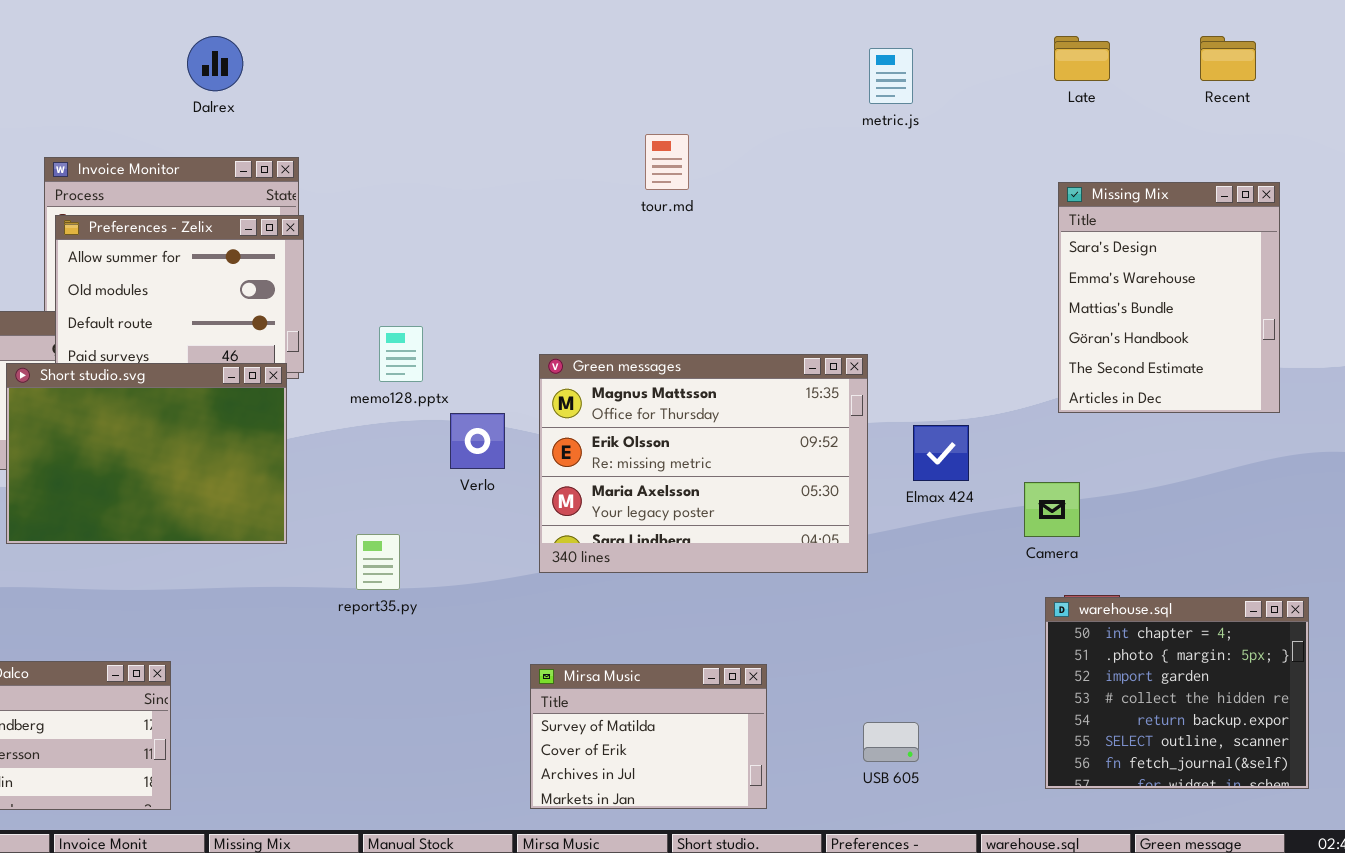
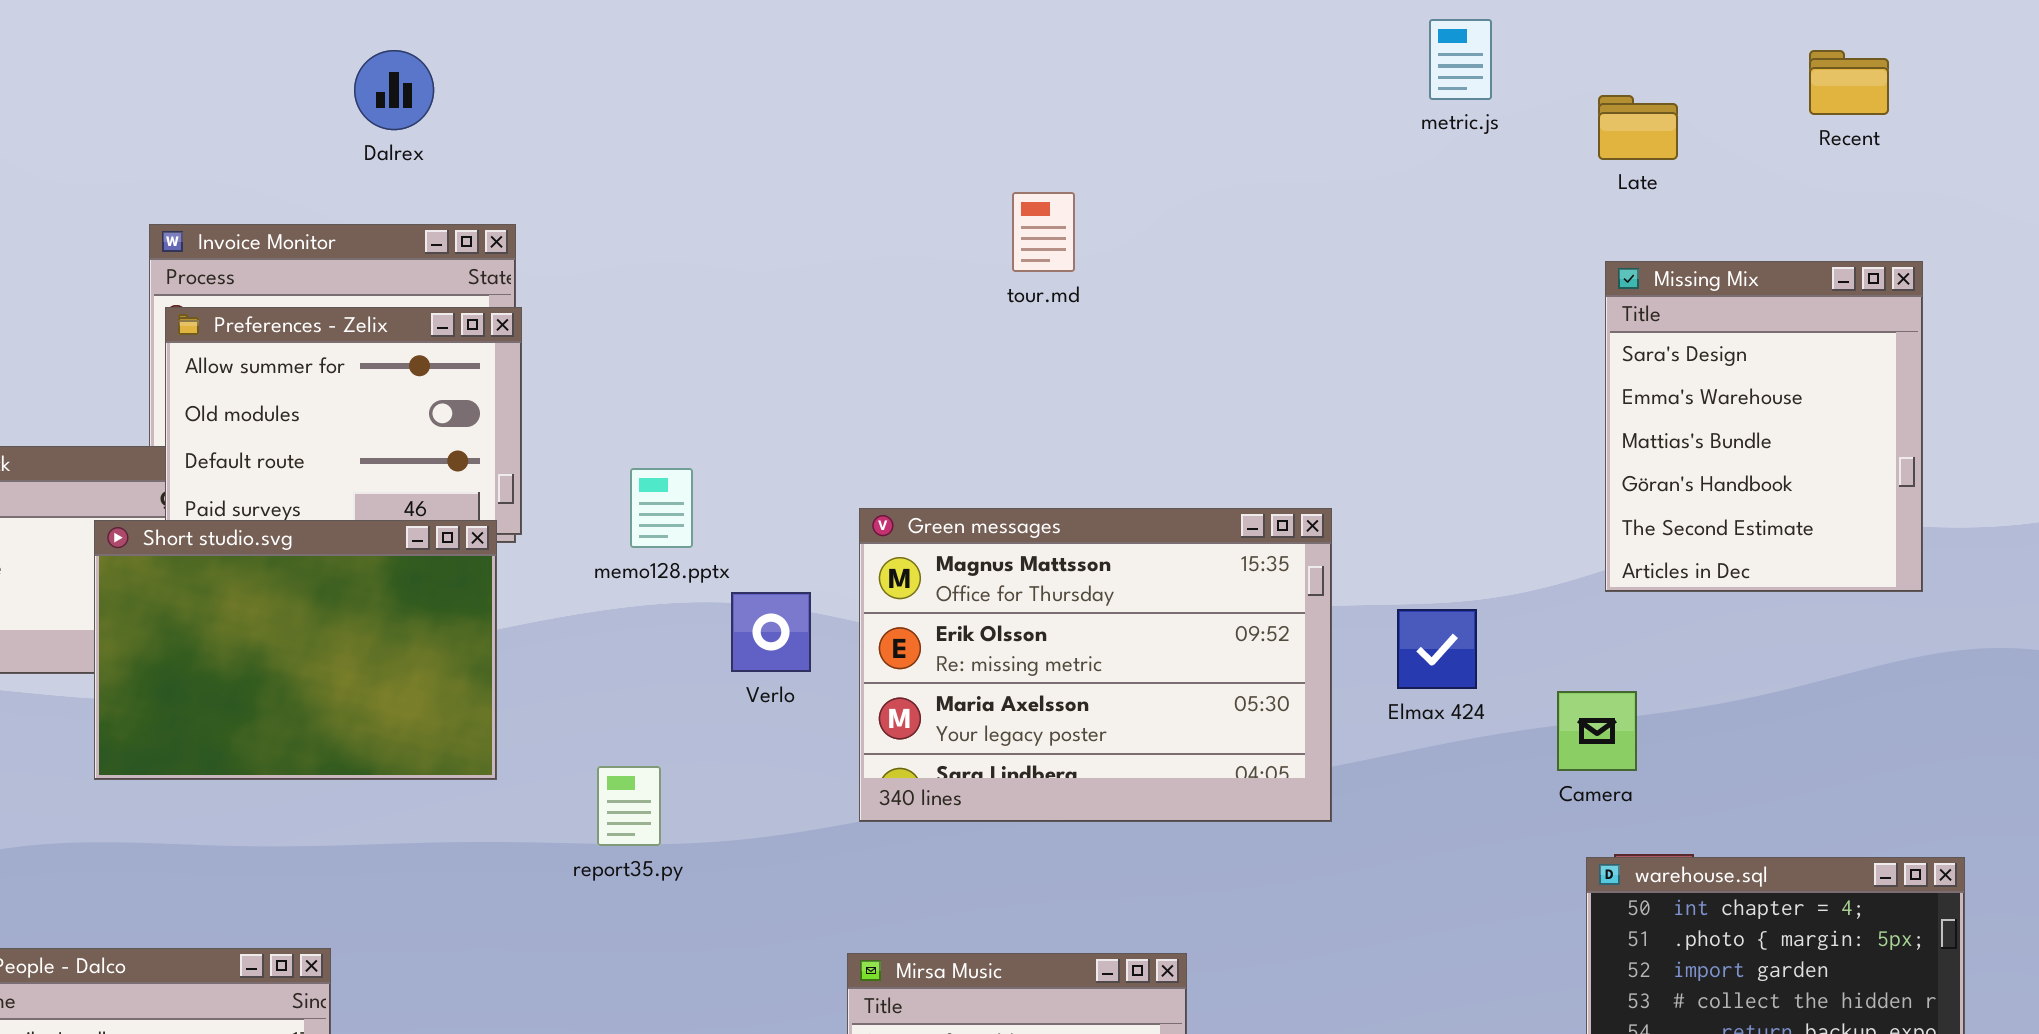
Late: [1054,36,1110,81] -> [1598,95,1678,160], moved
metric.js: [869,48,913,104] -> [1429,19,1492,100], moved

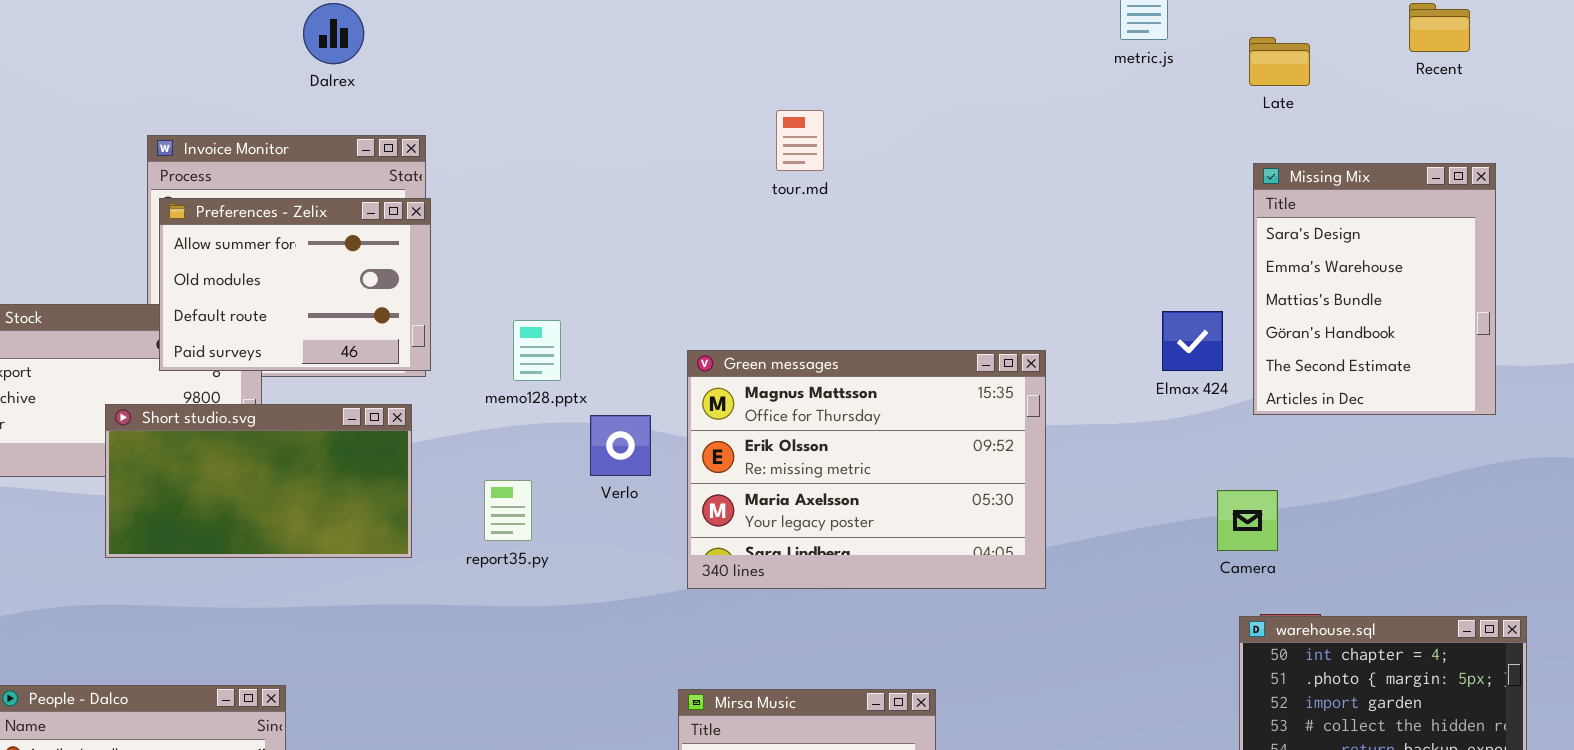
tour.md: [1012,192,1075,272] -> [776,110,824,171], moved
Short studio.svg: [94,520,497,780] -> [105,404,412,558], resized
Elmax 424: [1397,609,1477,689] -> [1162,311,1223,371], moved
report35.py: [597,766,661,846] -> [484,480,532,541], moved

